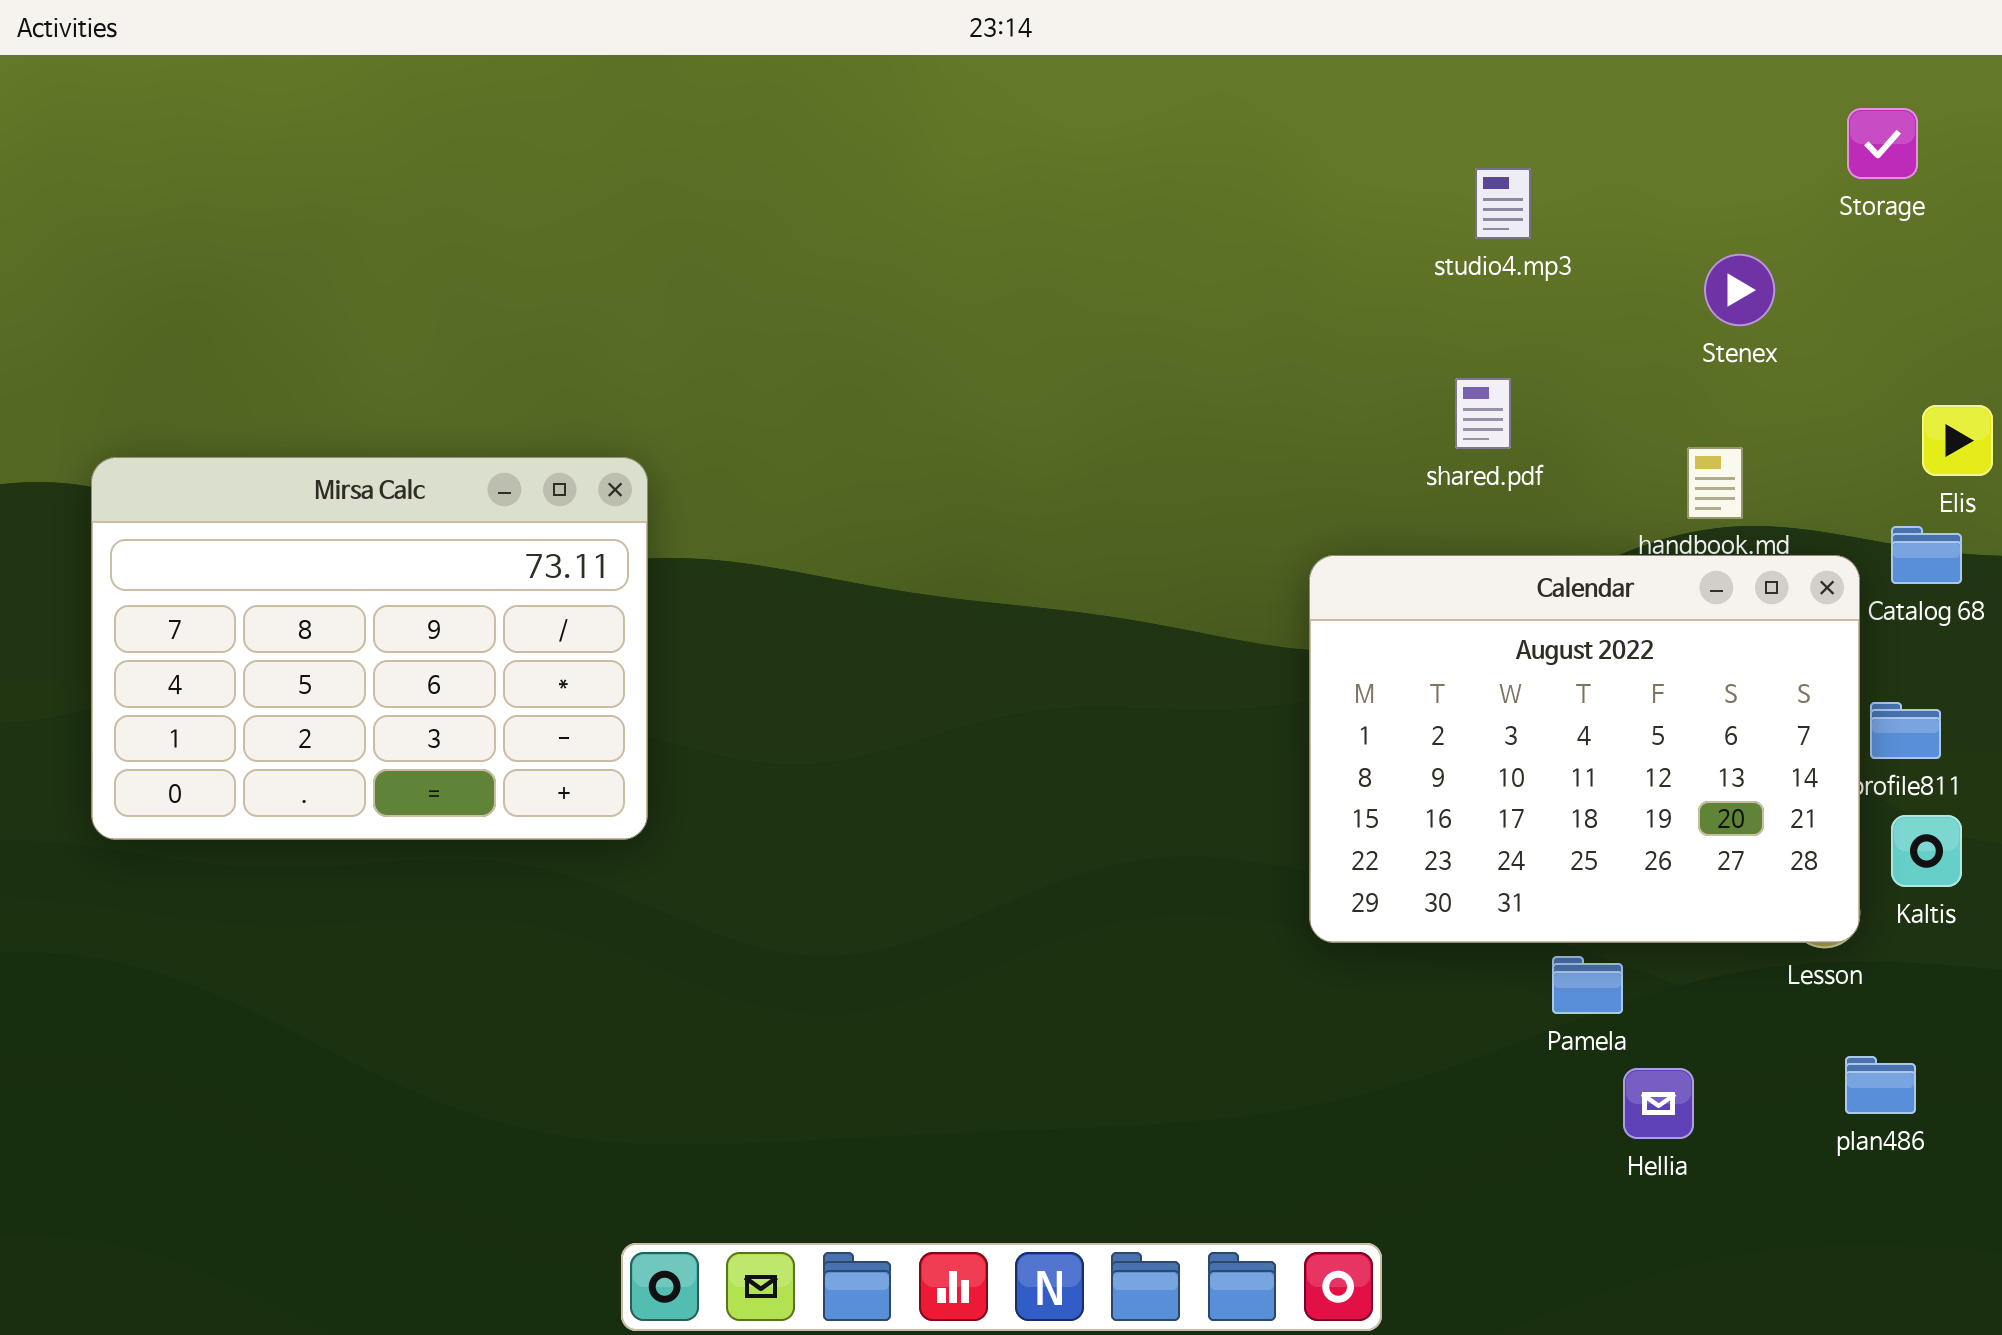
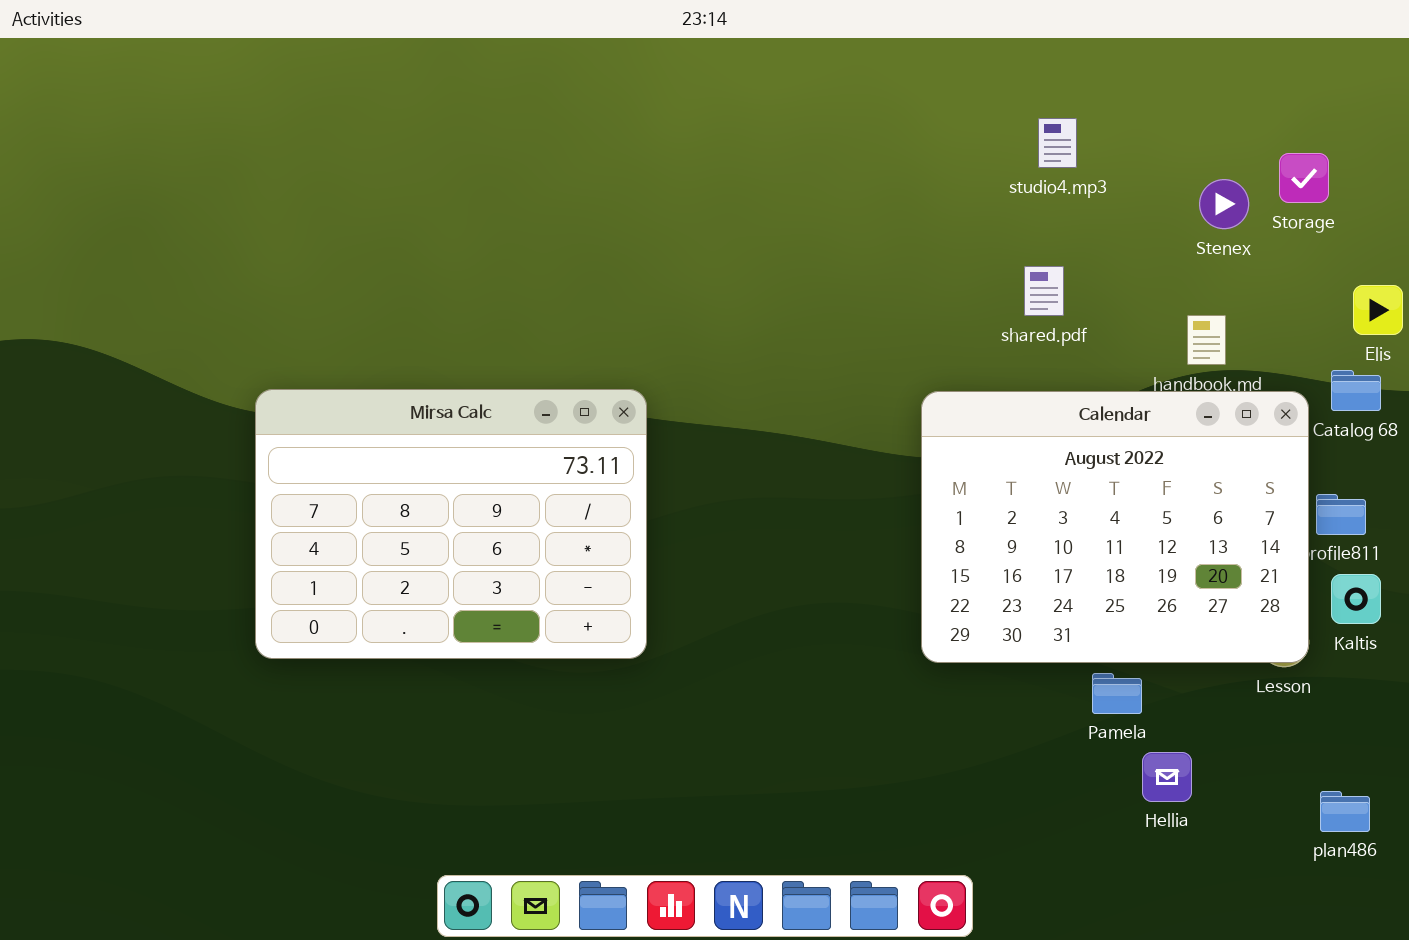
Storage: [1847,108,1918,179] -> [1279,153,1329,203], moved
Mirsa Calc: [91,457,648,840] -> [255,389,647,659], moved
plan486: [1845,1056,1916,1114] -> [1320,791,1370,832], moved

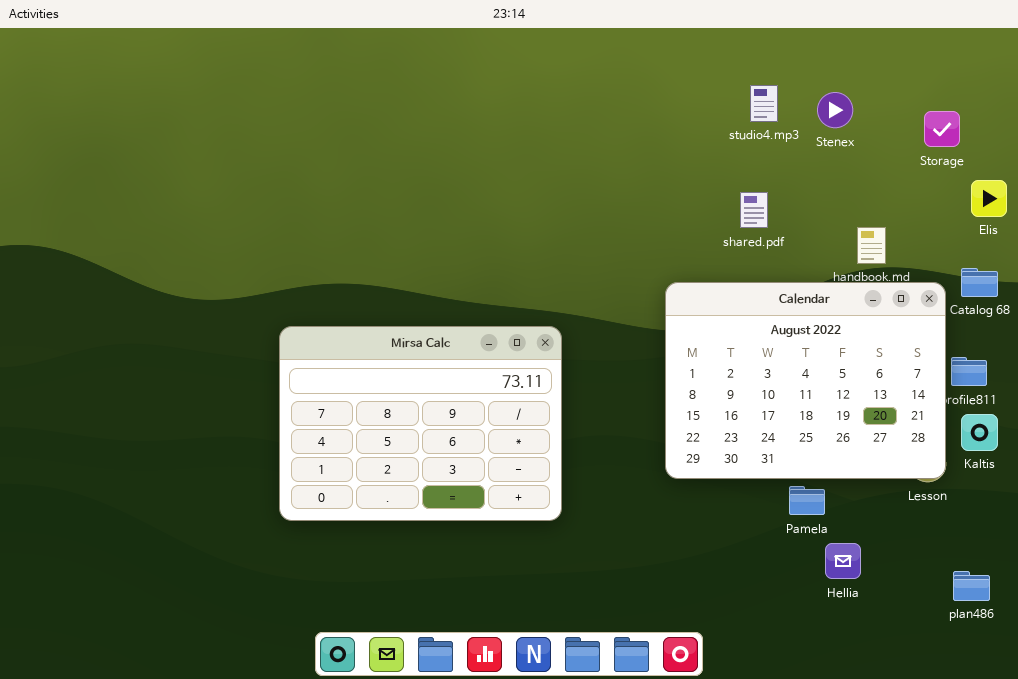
Stenex: [1199,179,1249,229] -> [817,92,853,128], moved
Elis: [1353,285,1403,335] -> [971,180,1007,217], moved
Mirsa Calc: [255,389,647,659] -> [279,326,562,521], moved

